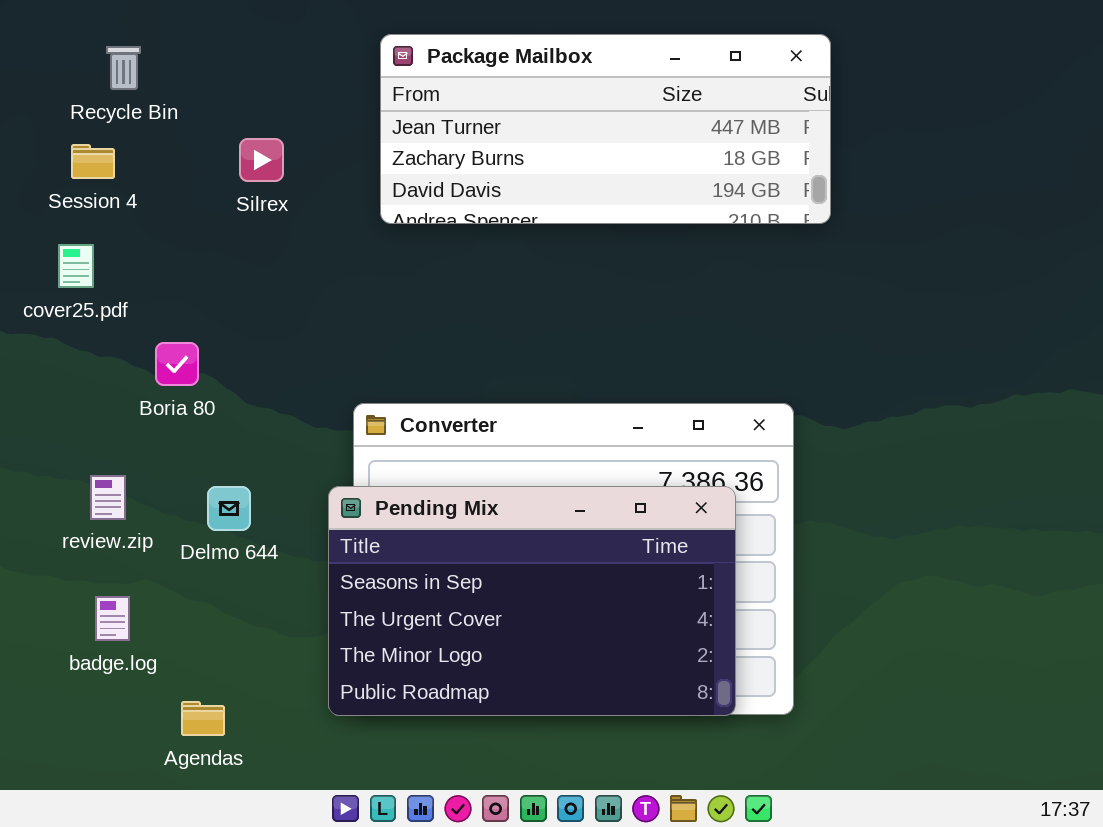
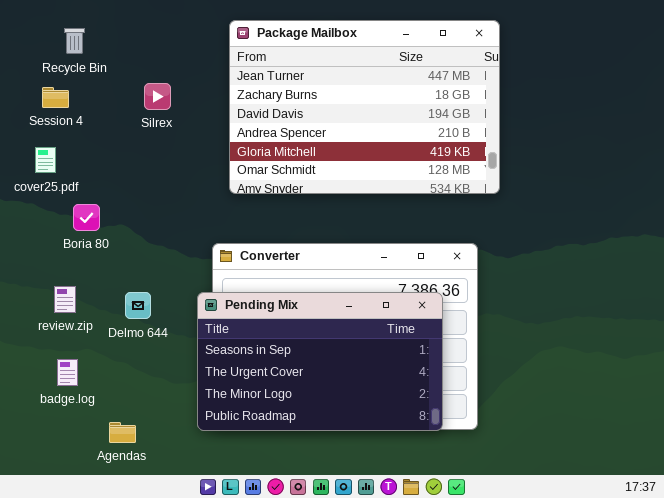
Package Mailbox: [380,34,831,224] -> [229,20,500,194], resized
Boria 80: [155,342,199,386] -> [73,204,100,231], moved

